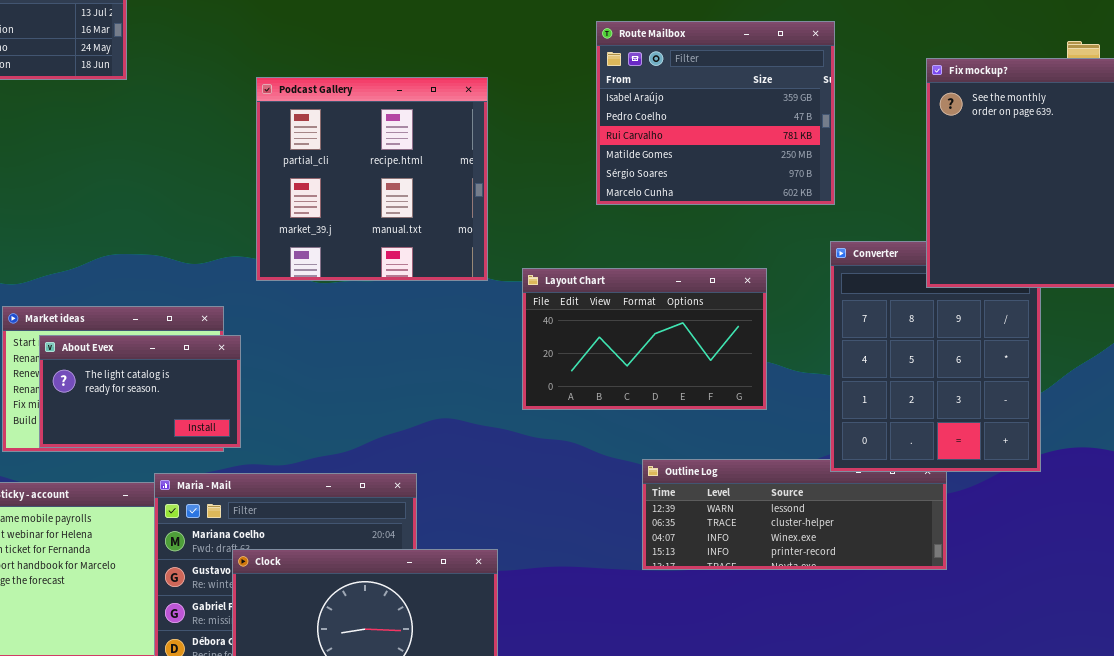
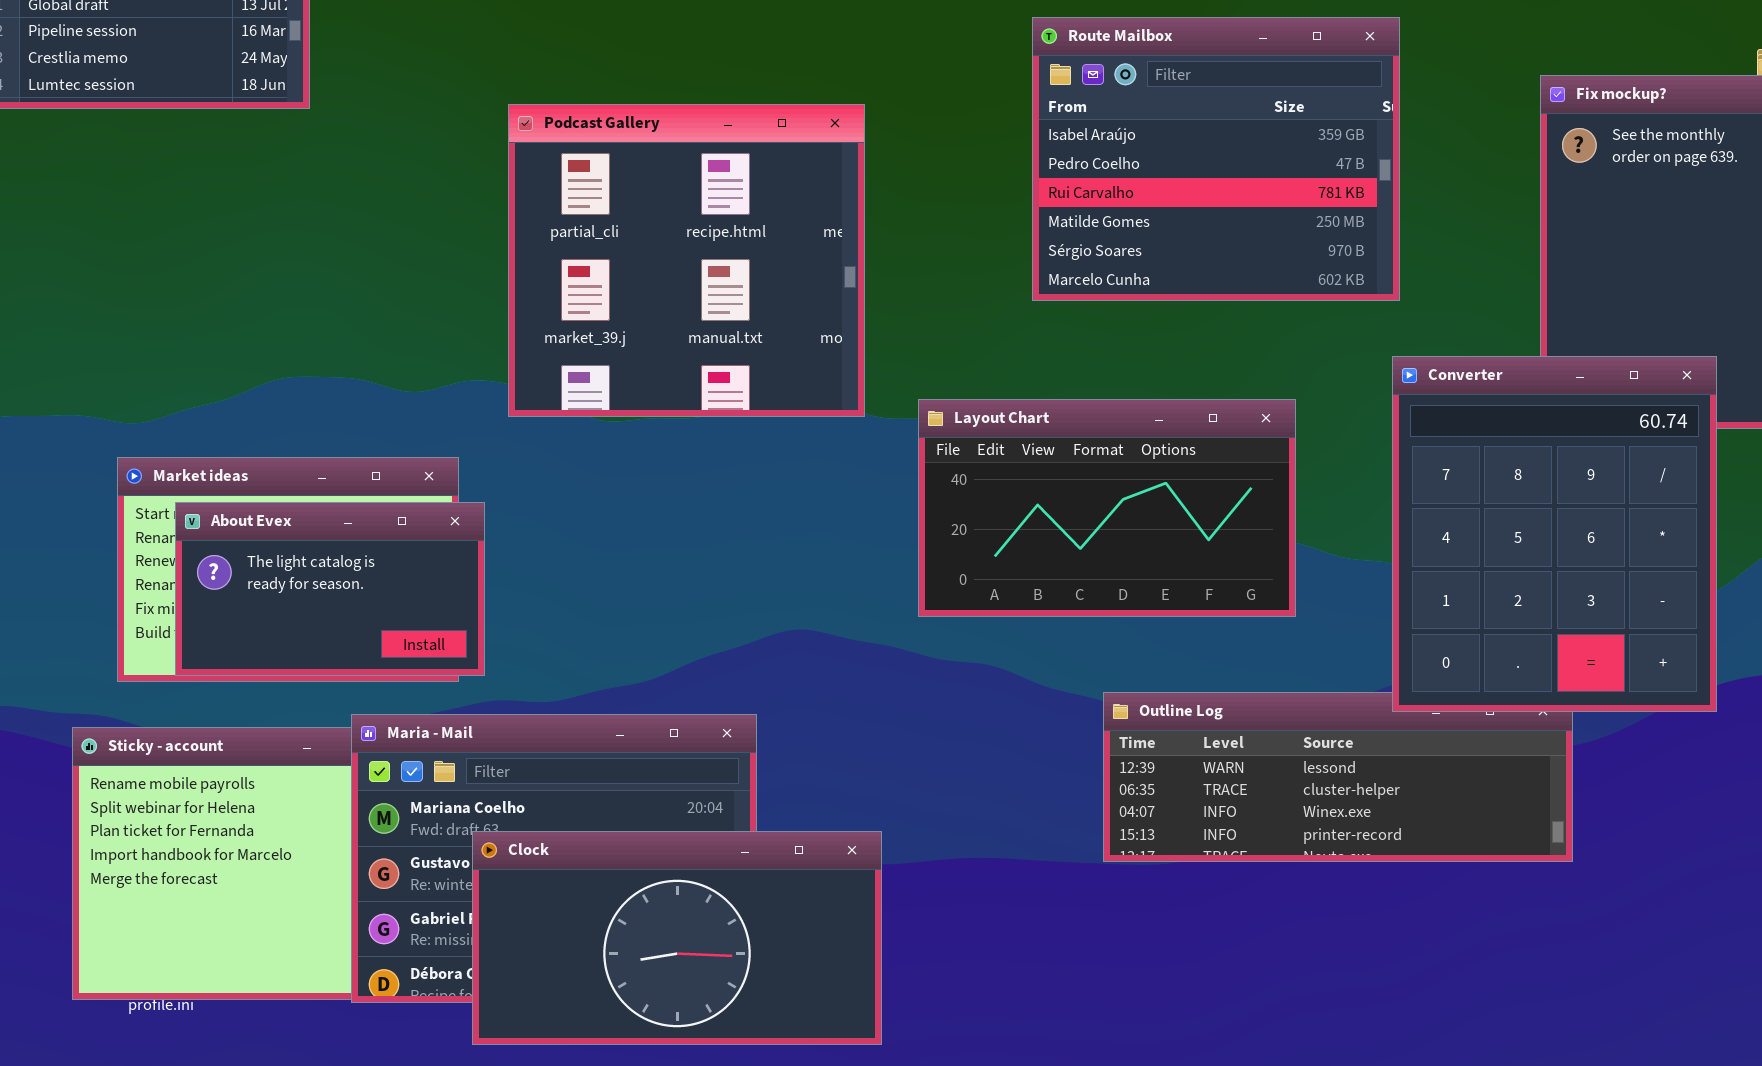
Converter: [830,241,1041,472] -> [1392,356,1717,712], raised

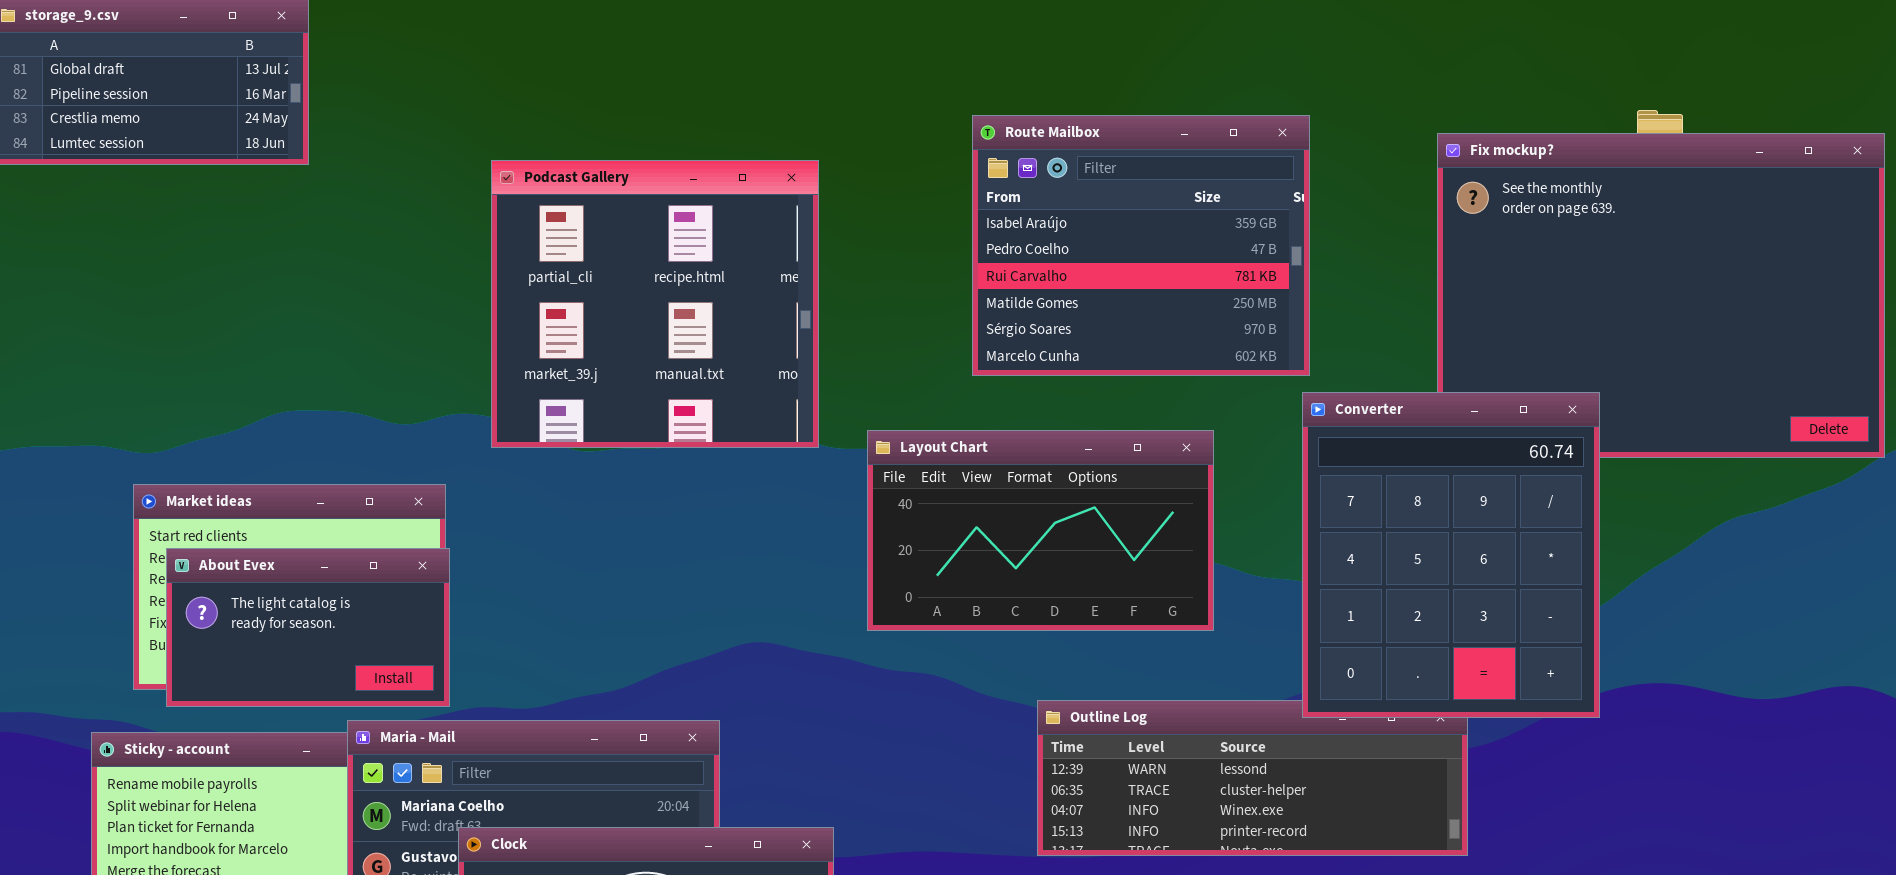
Route Mailbox: [1032,17,1400,301] -> [972,115,1310,376], moved
About Evex: [175,502,485,676] -> [166,548,450,707], moved

